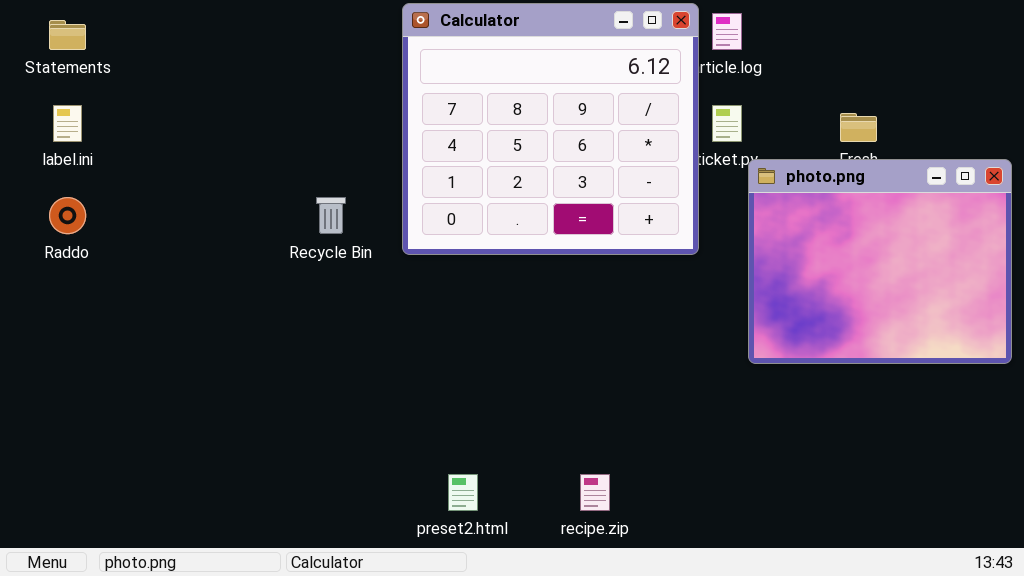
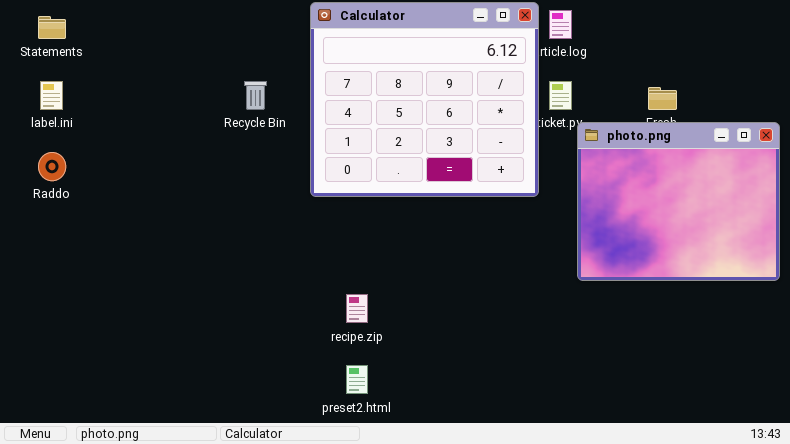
Recycle Bin: [316,197,346,234] -> [244,81,267,110], moved
recipe.zip: [580,474,610,511] -> [346,294,368,323], moved

